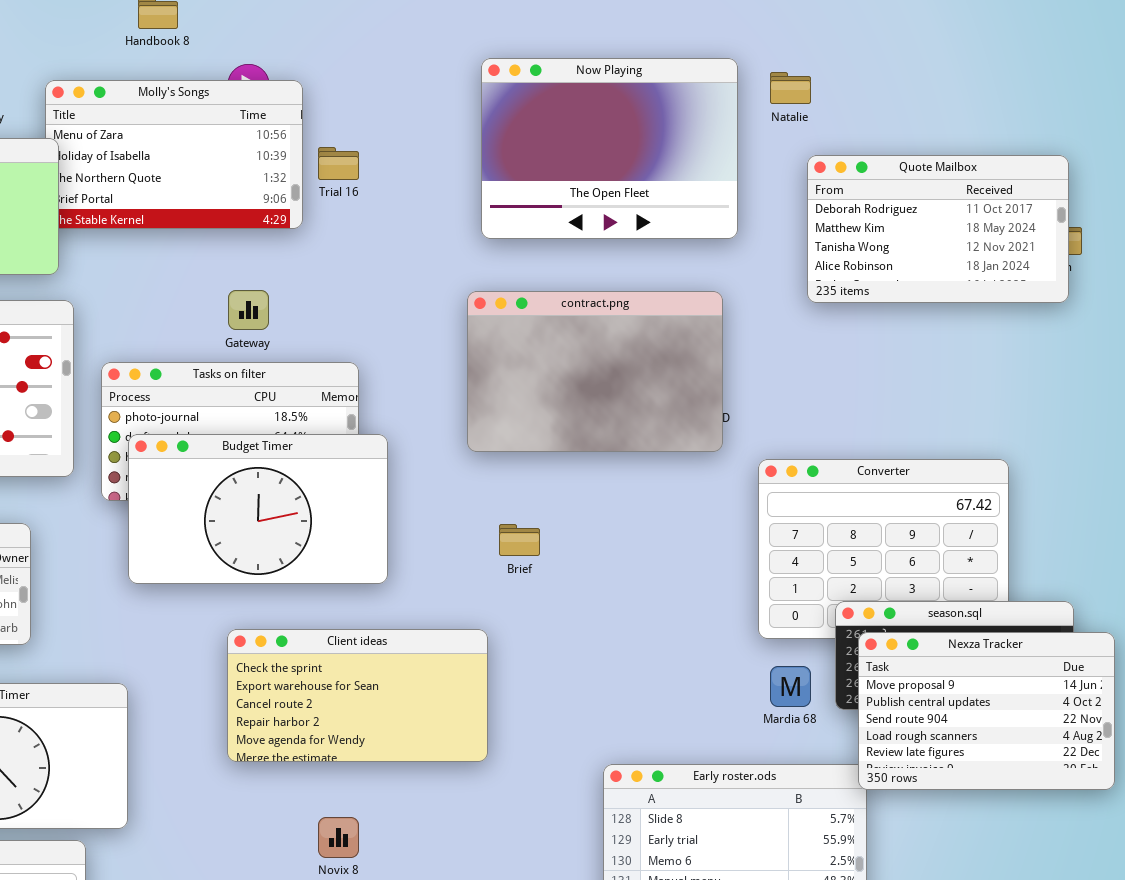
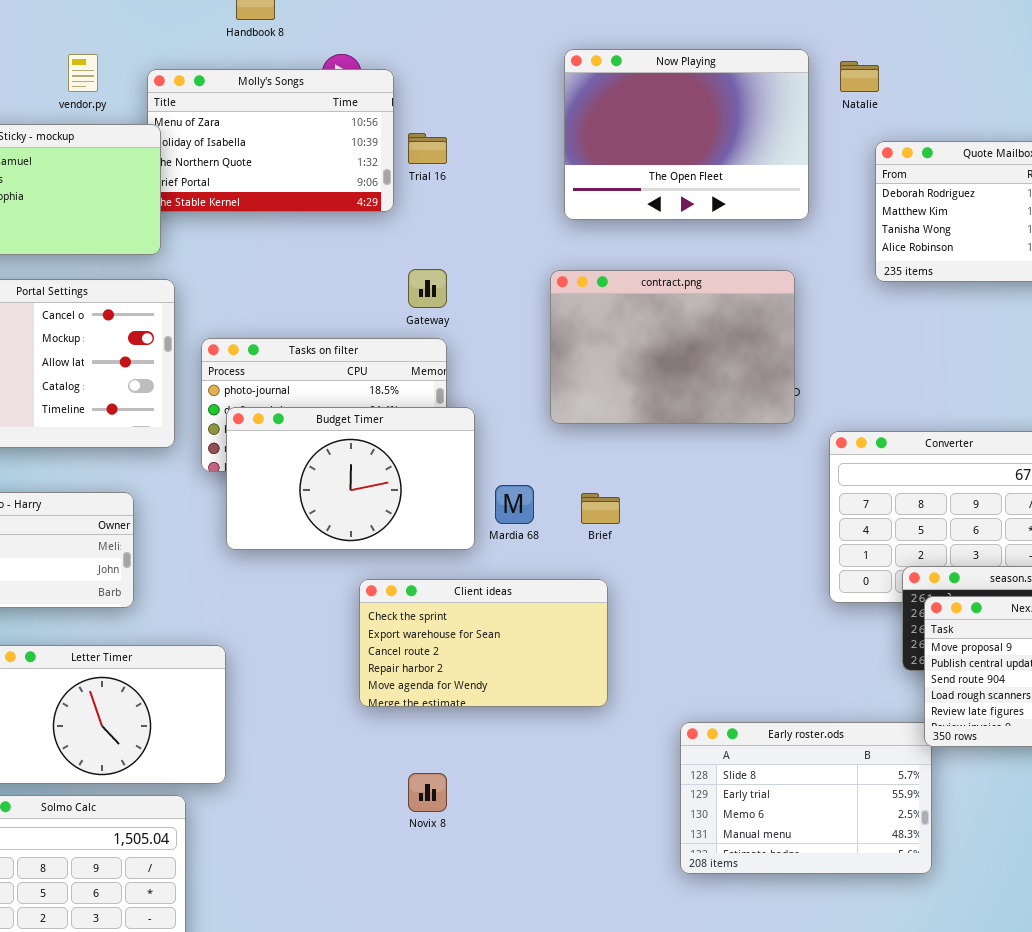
Gateway: [228,290,269,330] -> [408,269,447,308], moved
Client ideas: [227,629,488,762] -> [359,579,608,707], moved
Mardia 68: [770,666,811,707] -> [495,485,534,524], moved

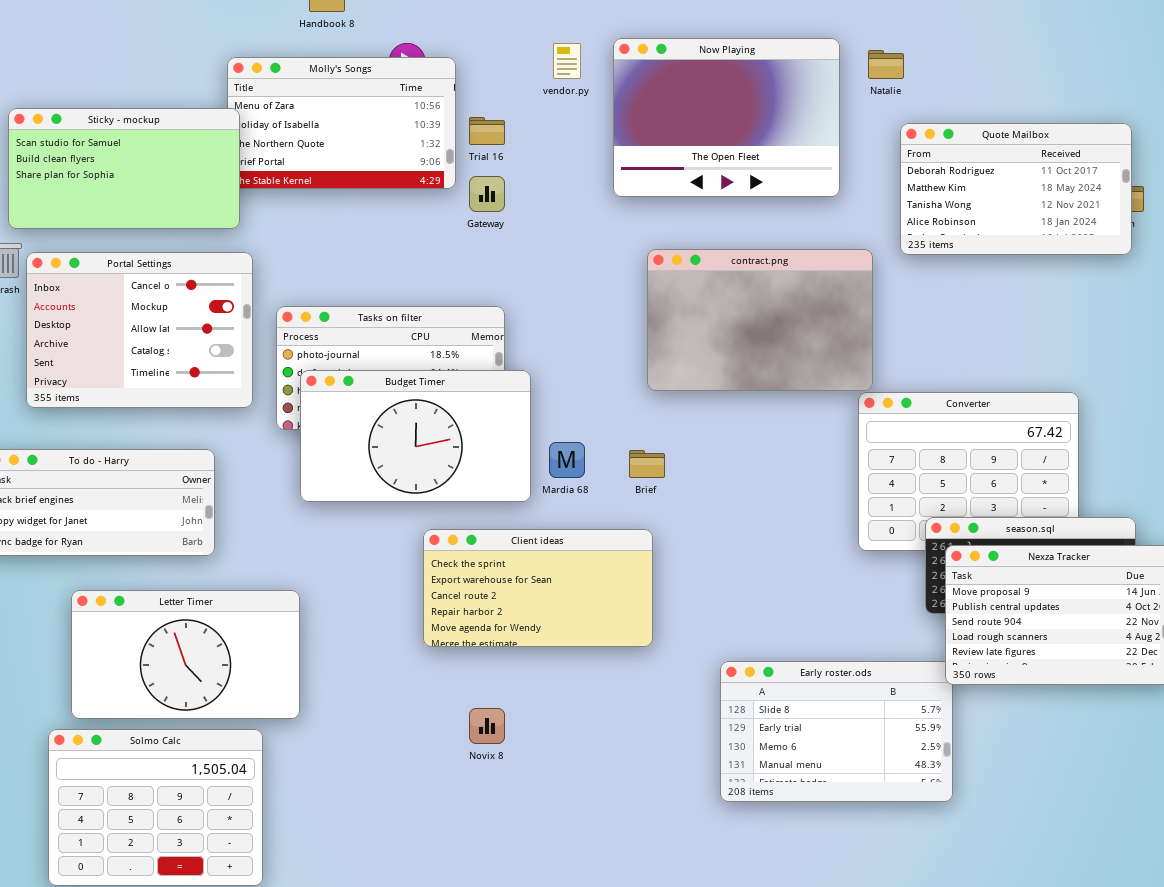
vendor.py: [68,54,98,92] -> [553,43,581,79], moved
Gateway: [408,269,447,308] -> [469,176,505,212], moved
contract.png: [550,270,795,424] -> [647,249,873,391], moved

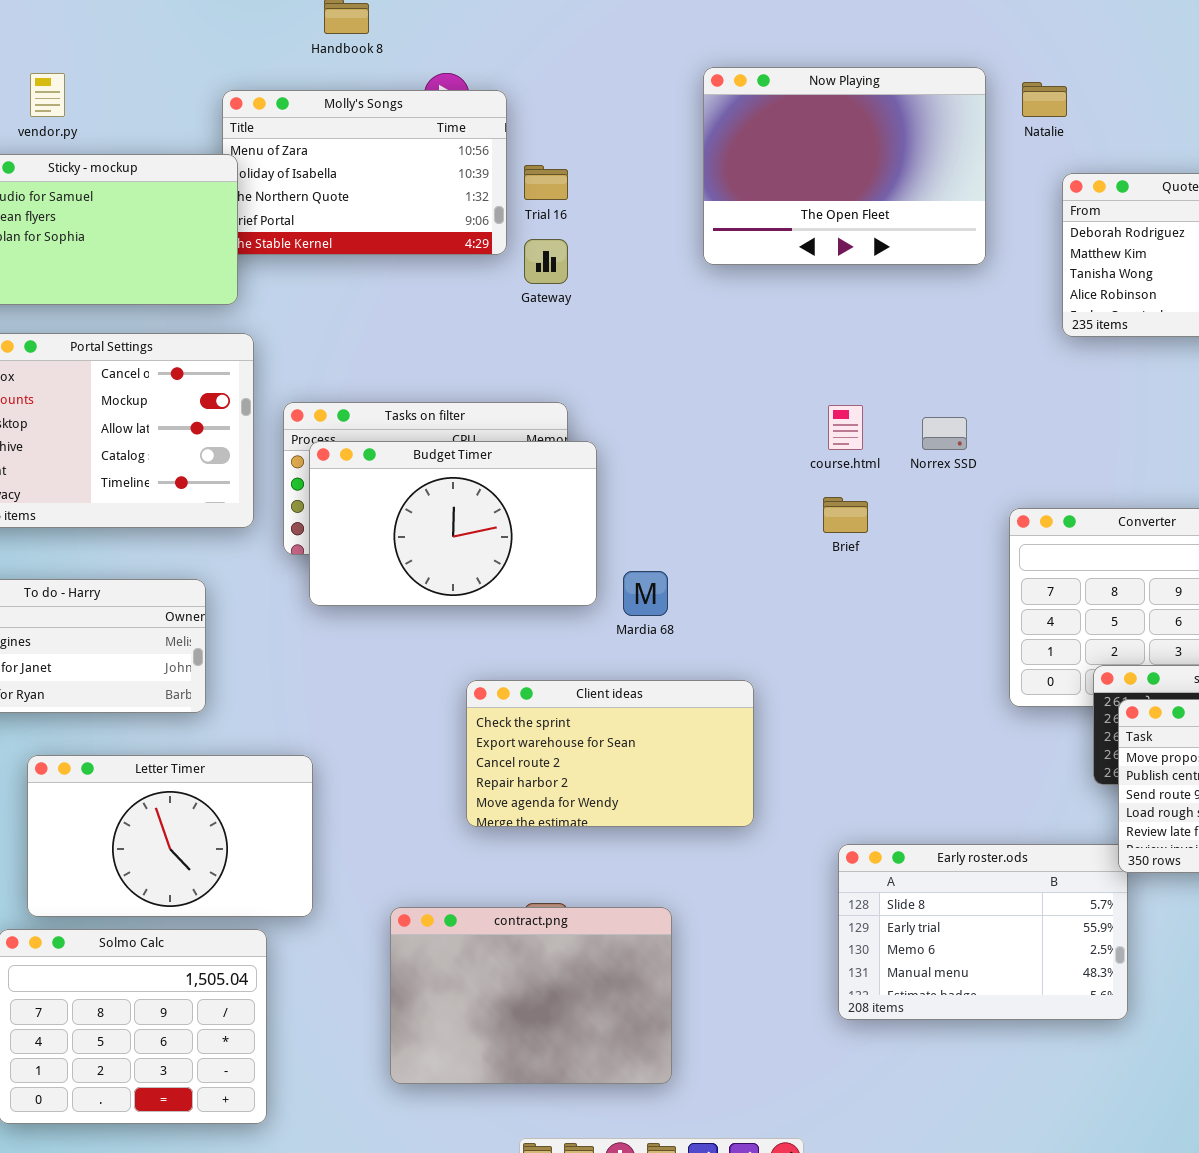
vendor.py: [553,43,581,79] -> [30,73,65,117], moved
contract.png: [647,249,873,391] -> [390,907,672,1084], moved
Budget Timer: [300,370,531,502] -> [309,441,597,606], moved
Brief: [629,450,665,478] -> [823,497,868,533], moved

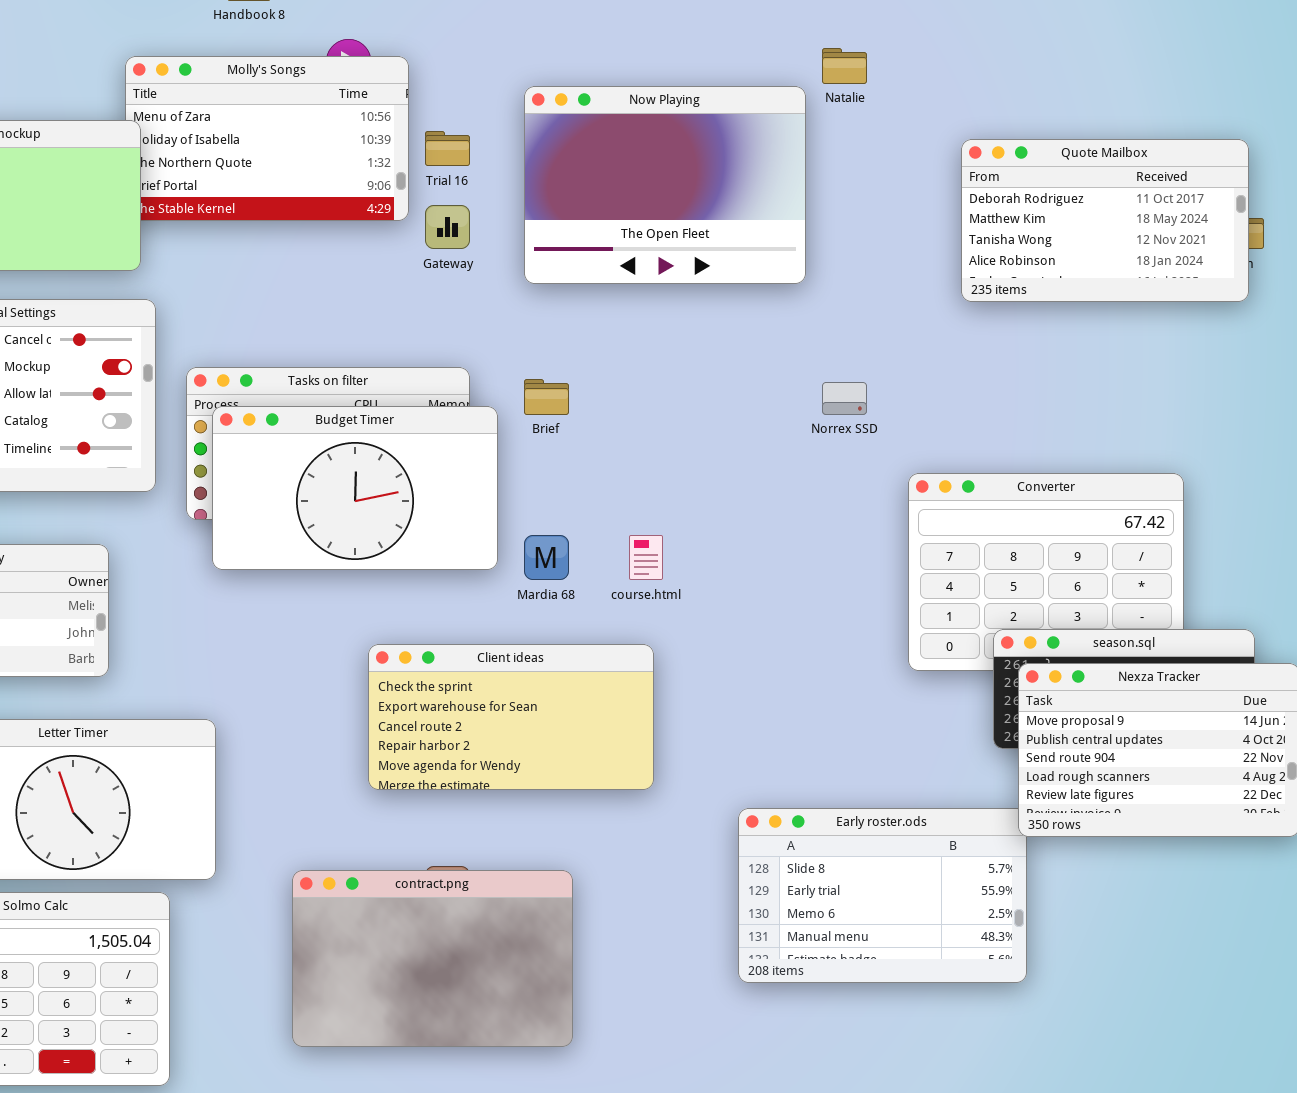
Now Playing: [703,67,986,265] -> [524,86,806,284], moved
Natalie: [1022,82,1067,117] -> [822,48,867,84], moved
course.html: [828,405,863,450] -> [629,535,663,580], moved
Brief: [823,497,868,533] -> [524,379,569,415], moved

